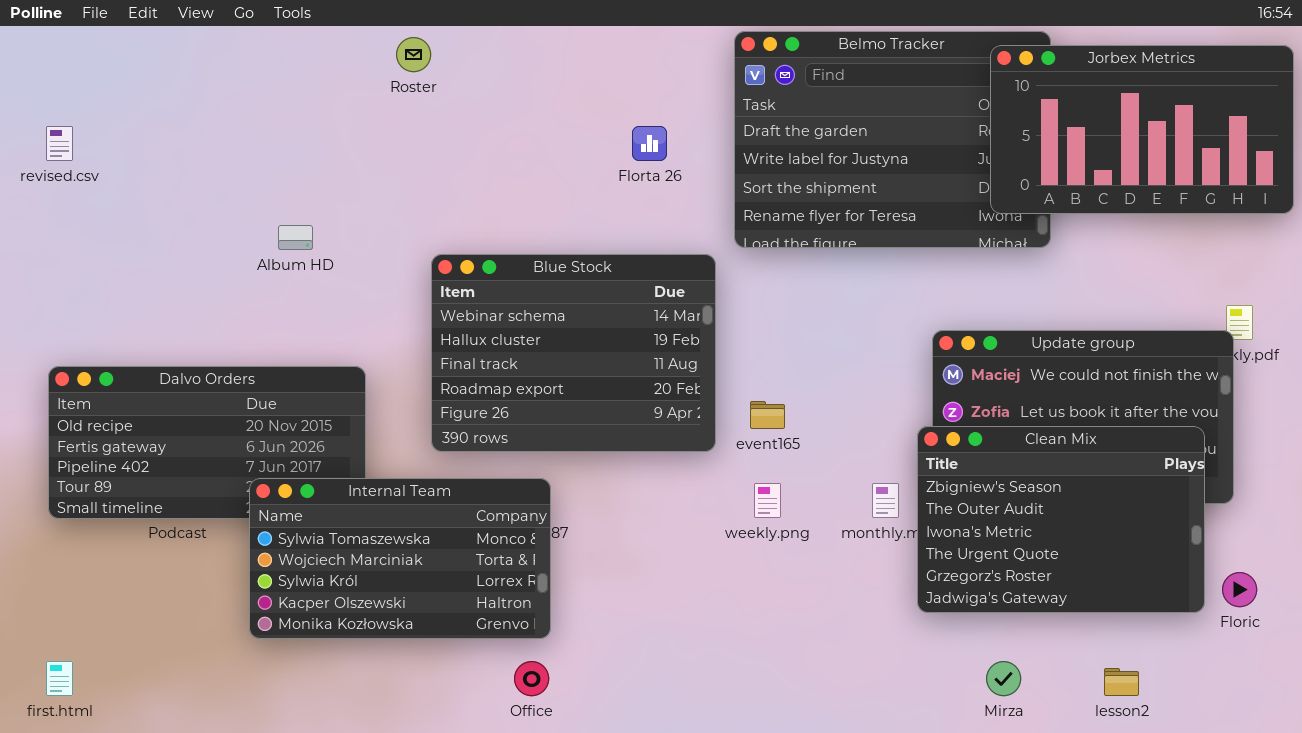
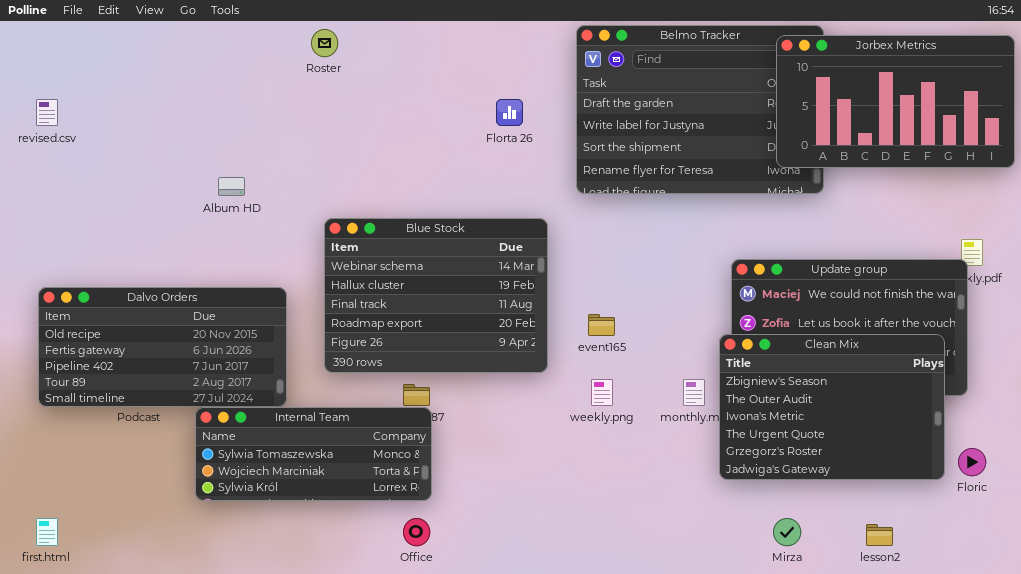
Blue Stock: [431,254,716,452] -> [324,218,548,373], moved
Internal Team: [249,478,551,639] -> [195,407,432,501], resized

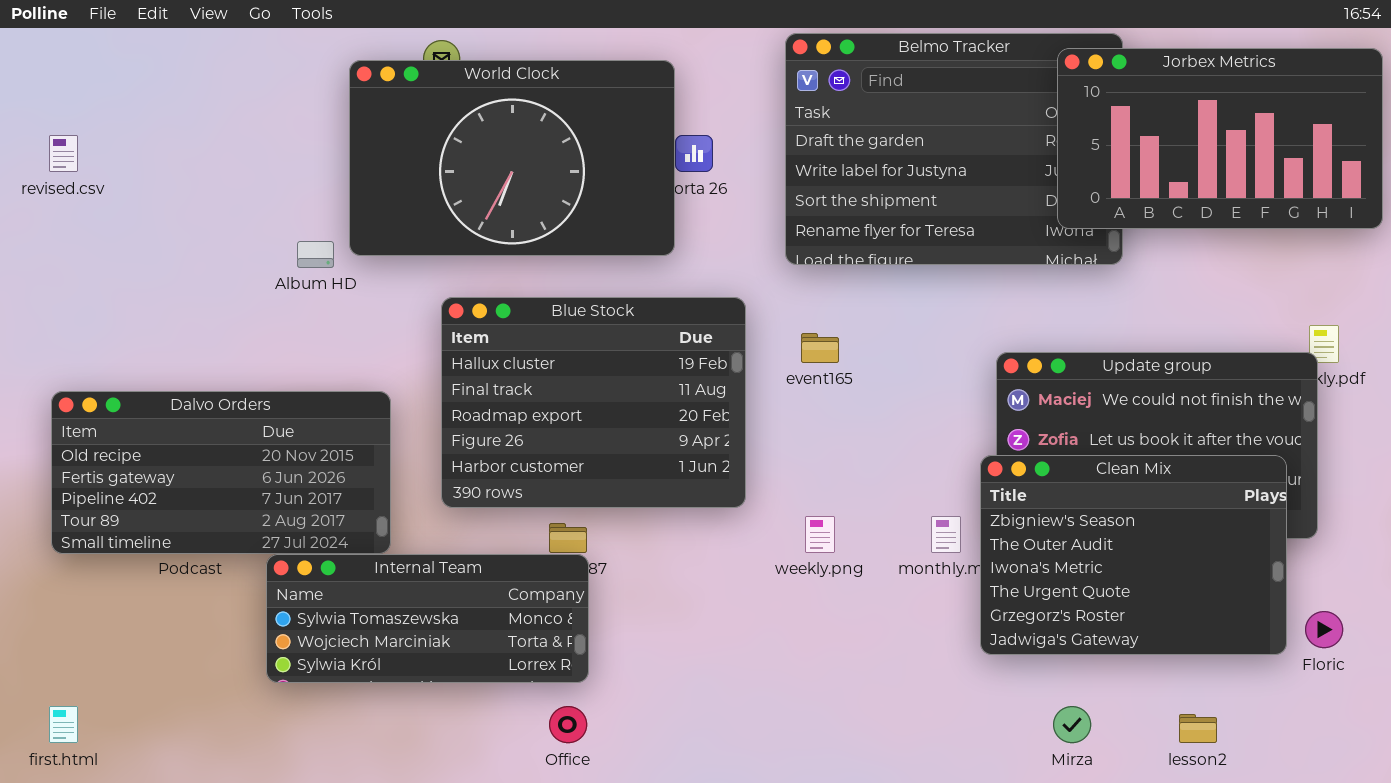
World Clock: none -> [349,60,675,256], opened
Blue Stock: [324,218,548,373] -> [441,297,746,508], scrolled down 1 row
event165: [588,314,615,336] -> [801,333,839,363], moved

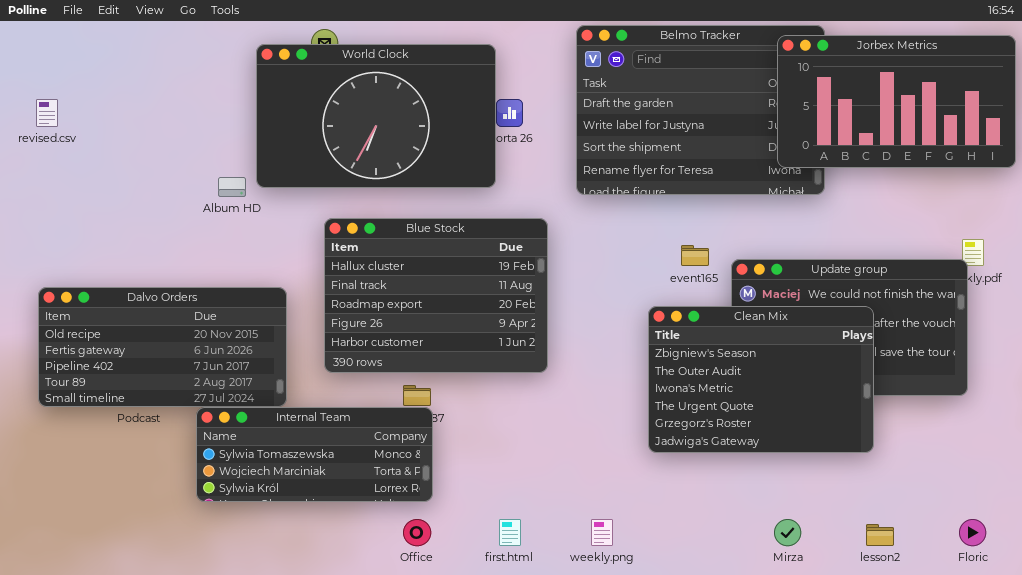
event165: [801,333,839,363] -> [681,245,709,266], moved
Clean Mix: [980,455,1287,655] -> [648,306,874,453], moved
weekly.png: [805,516,835,553] -> [591,519,613,546], moved
Floric: [1305,611,1343,648] -> [959,519,986,546], moved
first.html: [49,706,78,743] -> [499,519,521,546], moved

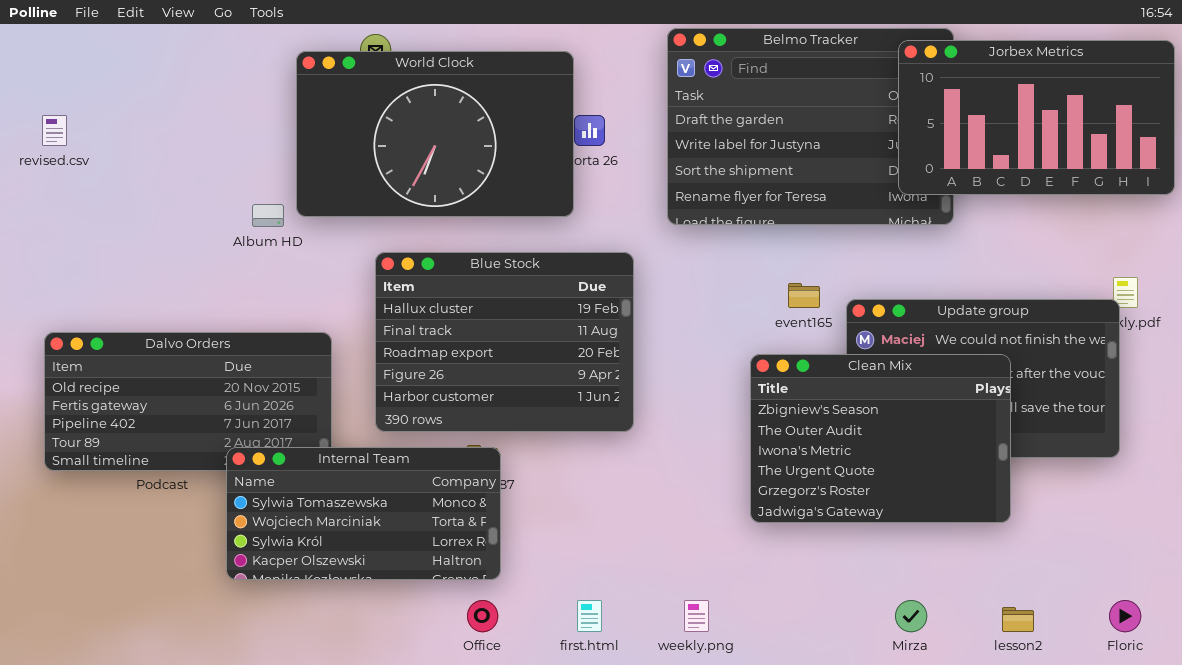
Internal Team: [196,407,433,502] -> [226,447,501,580], resized

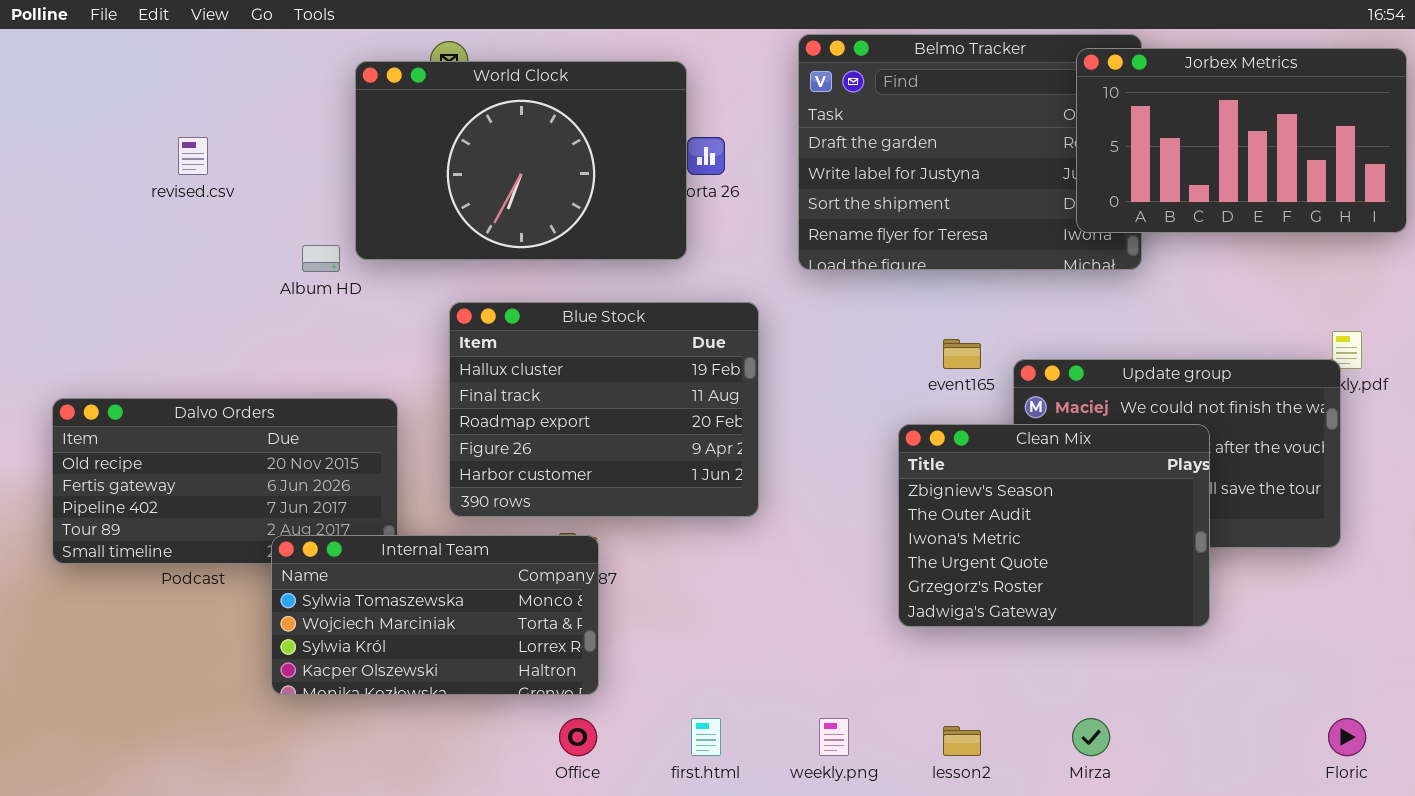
revised.csv: [42,115,67,146] -> [178,137,208,175], moved
lesson2: [1002,607,1034,632] -> [943,726,981,756], moved

